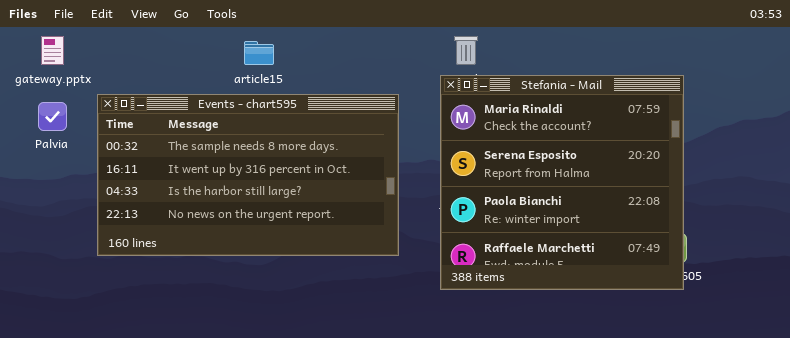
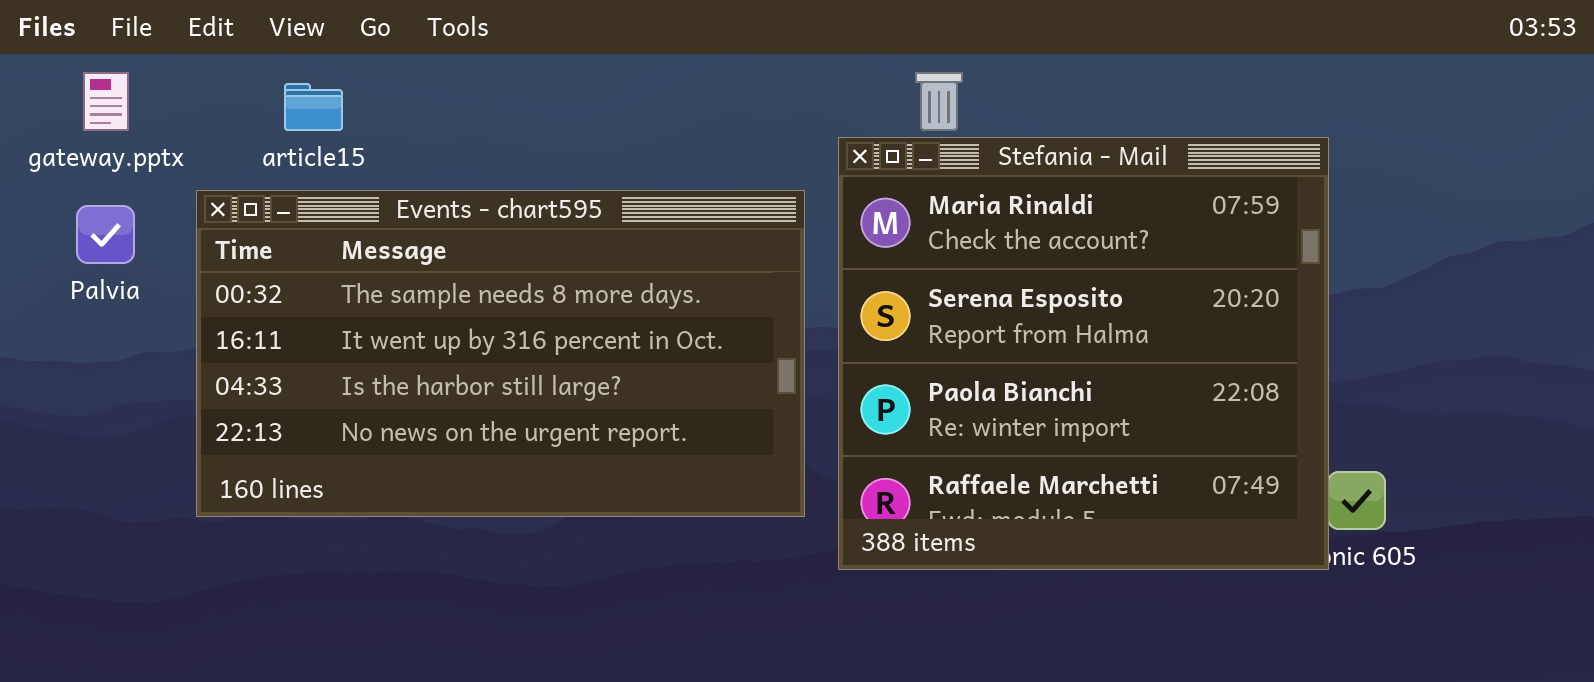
article15: [244,41,274,65] -> [284,83,343,131], moved
Stefania - Mail: [440,75,684,290] -> [838,137,1329,570], moved

